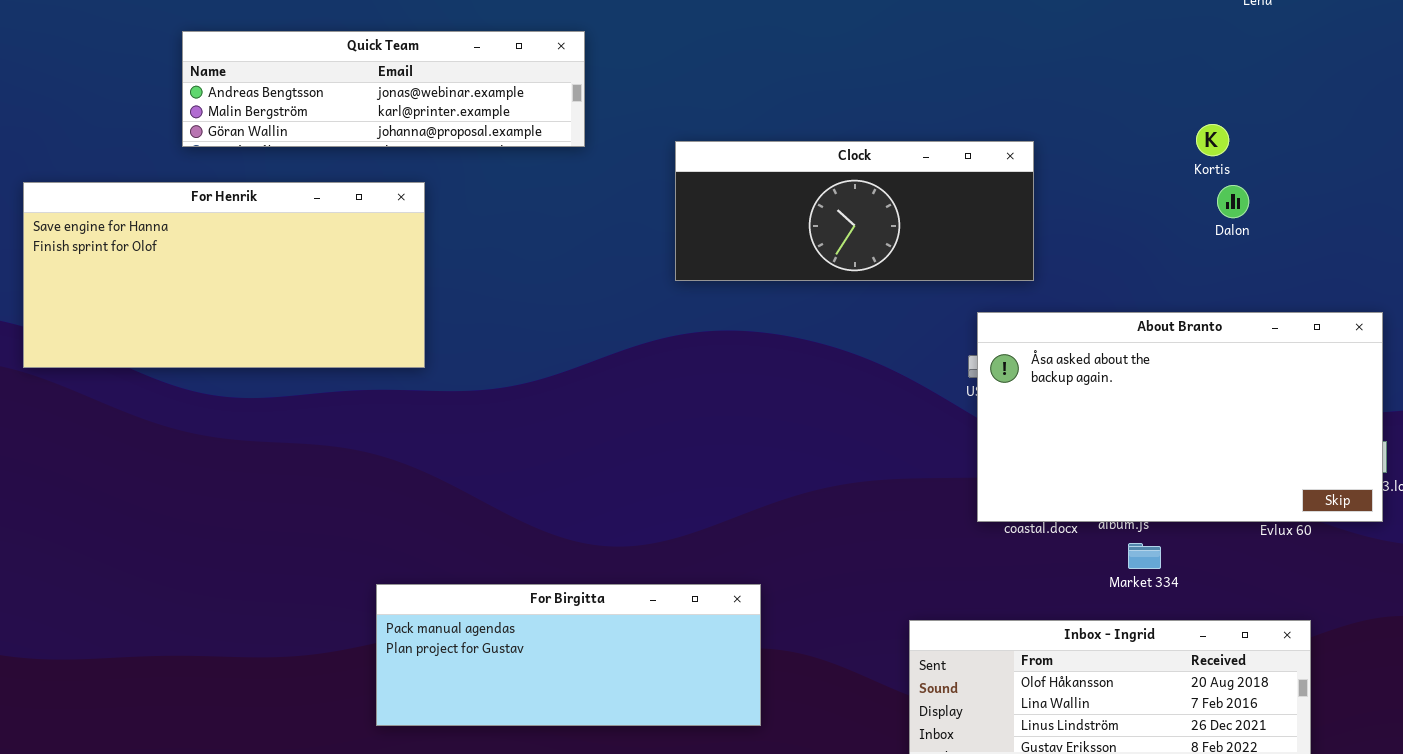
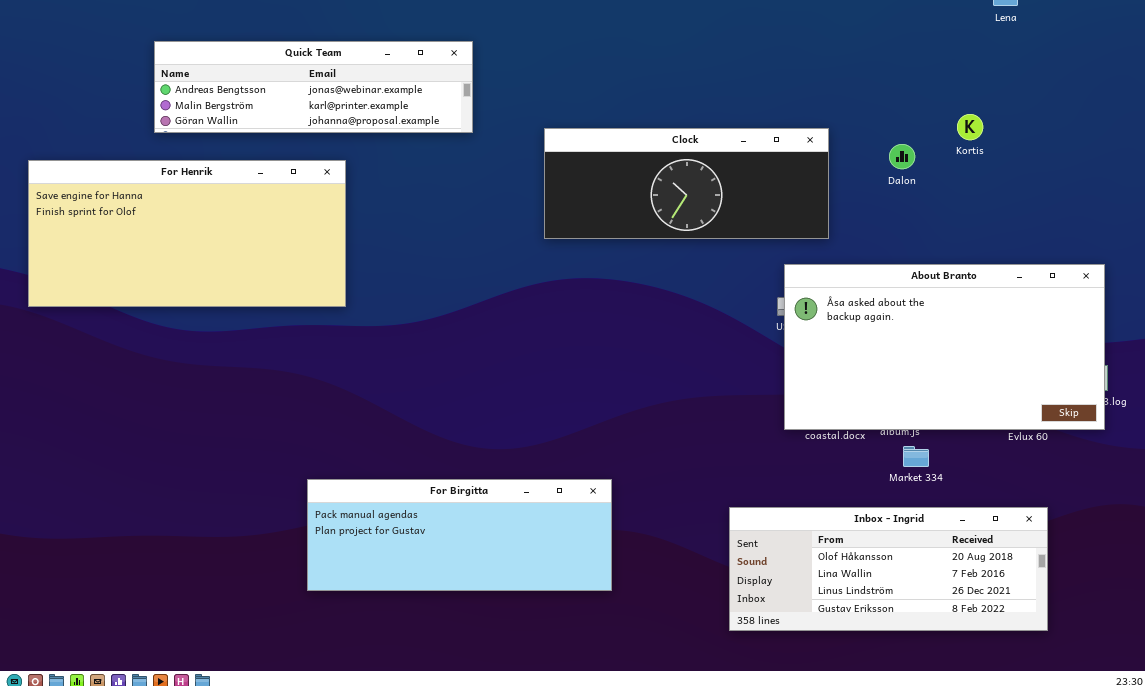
Dalon: [1217,185,1249,218] -> [889,144,915,169], moved

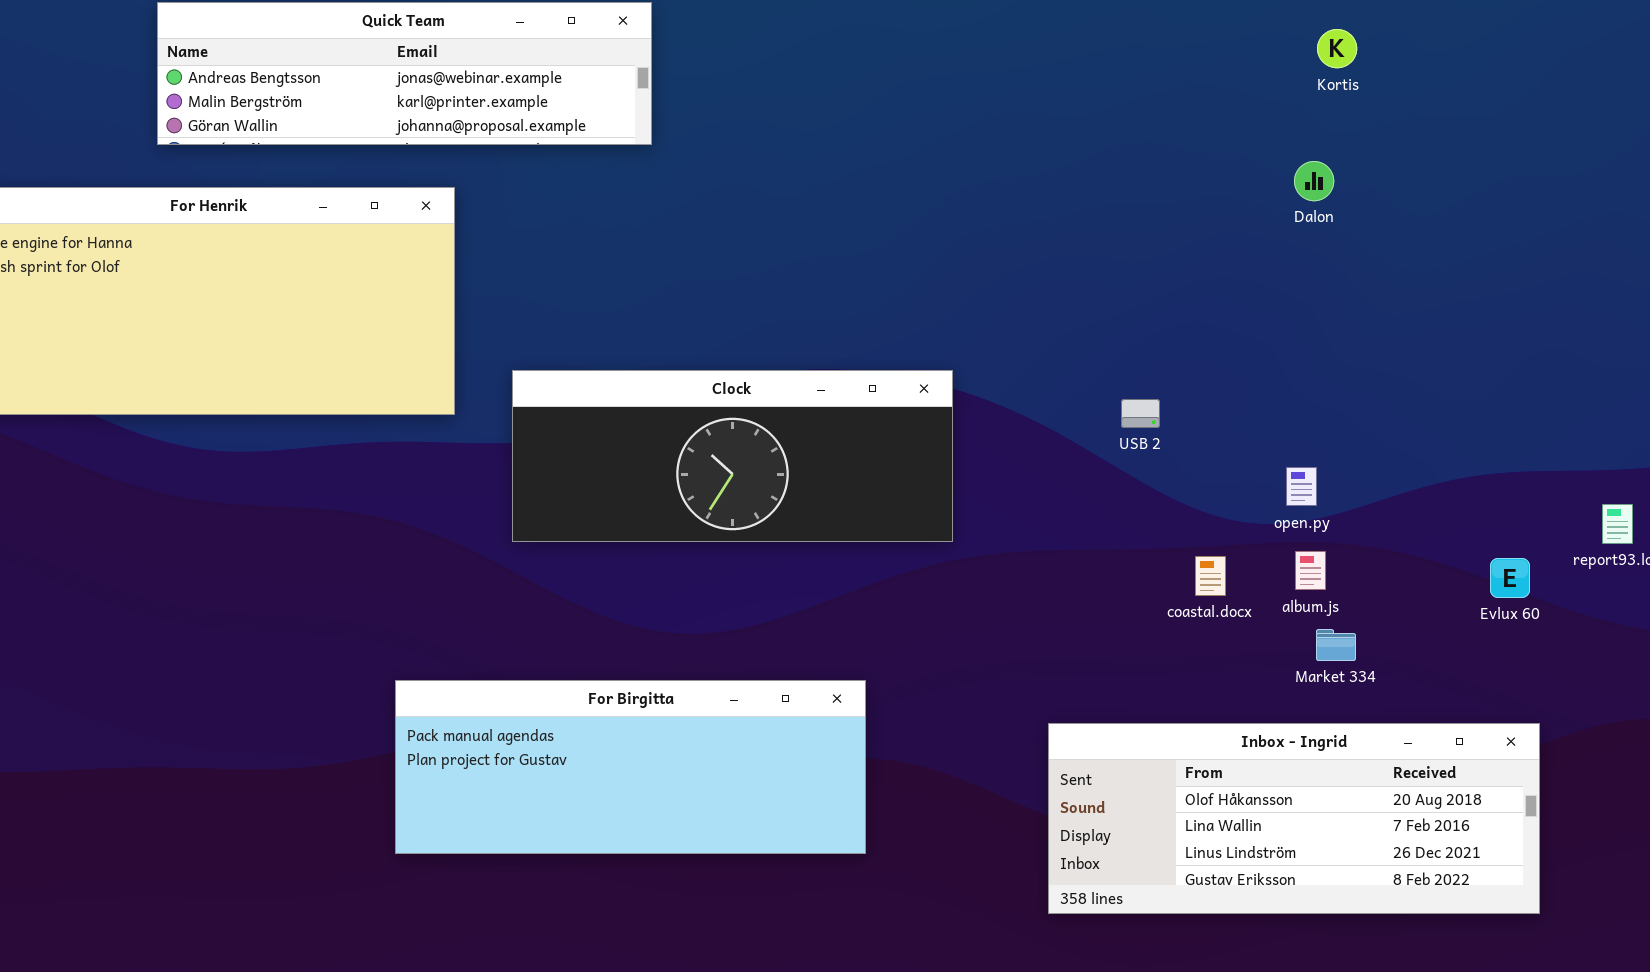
Kortis: [957,114,983,140] -> [1317,29,1357,68], moved
Clock: [544,128,829,239] -> [512,370,953,542], moved
About Branto: [784,264,1105,430] -> none, closed

